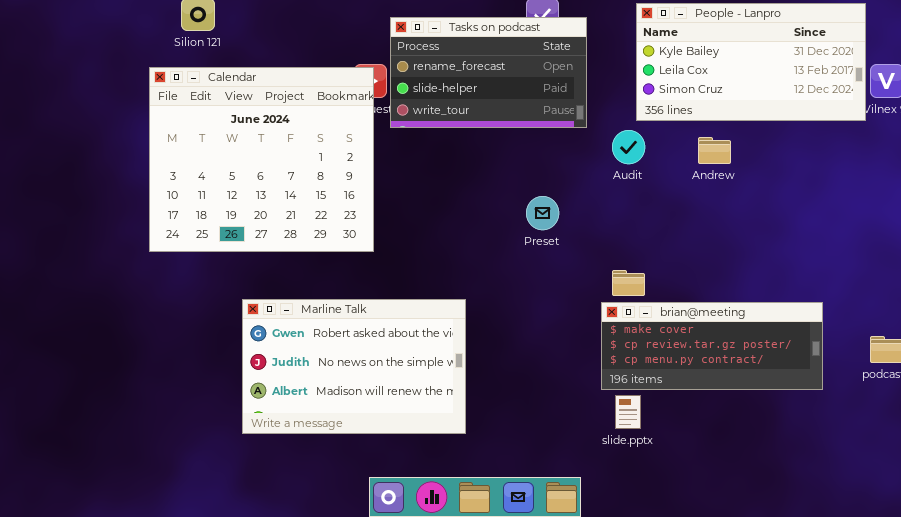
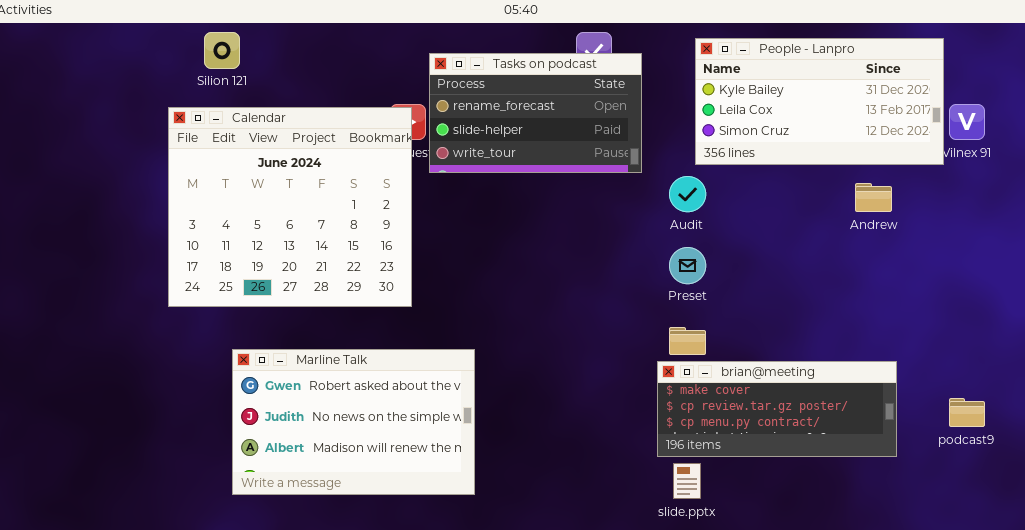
Andrew: [698,137,731,164] -> [855,183,892,212], moved
Preset: [526,196,559,230] -> [669,247,706,284], moved
Marline Talk: [242,299,466,434] -> [232,349,475,495], moved

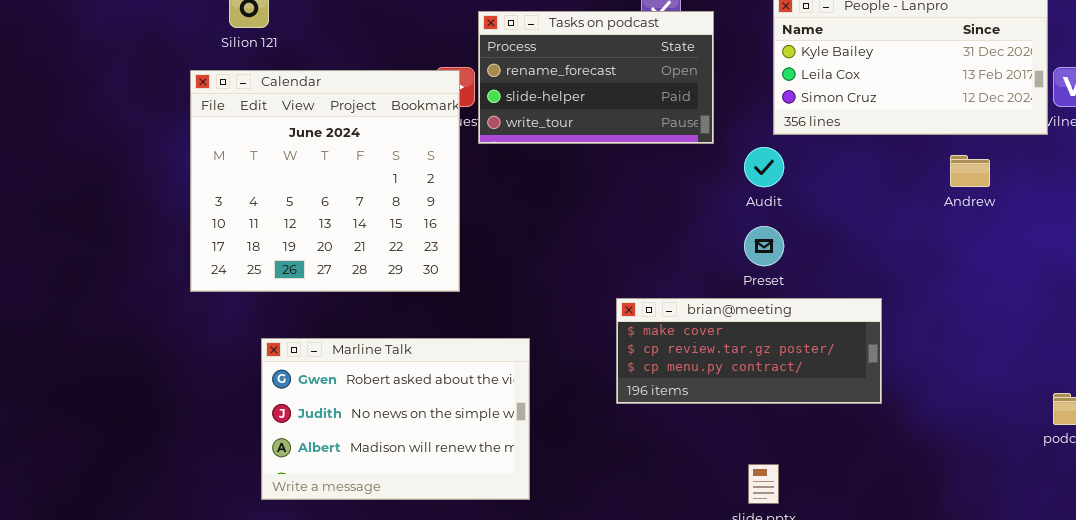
brian@meeting: [657,361,897,457] -> [616,298,882,404], moved

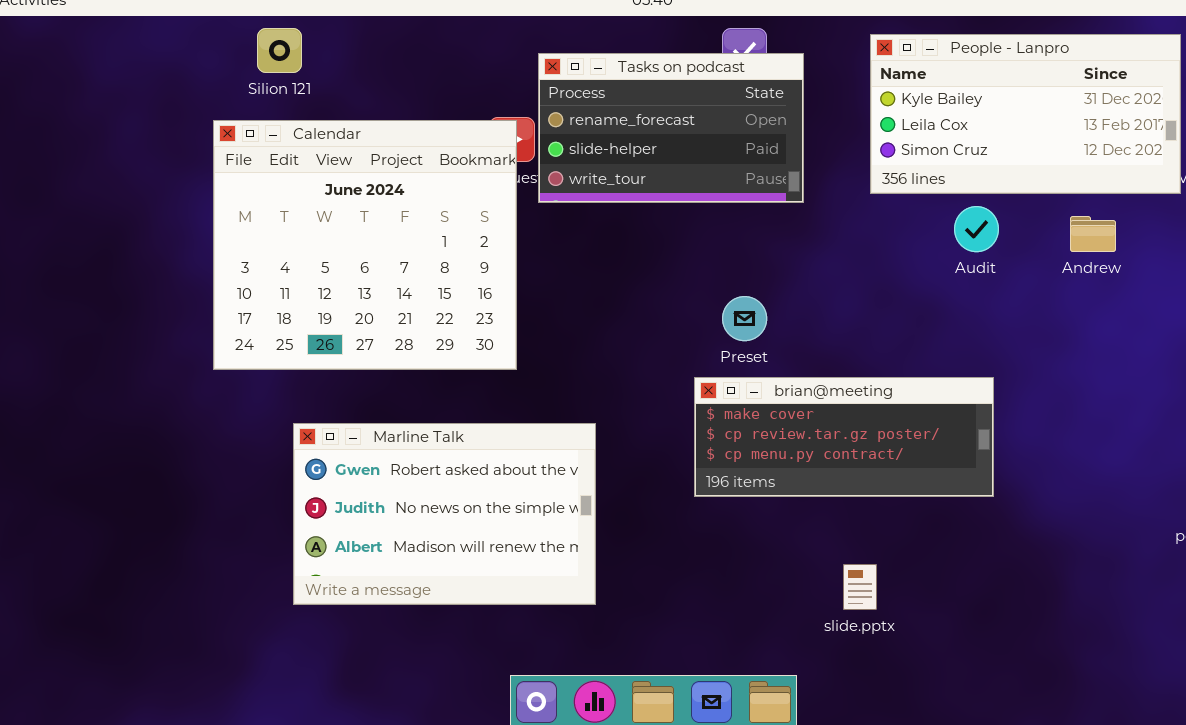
Audit: [744,147,784,187] -> [954,206,999,252], moved
Preset: [744,226,784,266] -> [722,296,767,341], moved

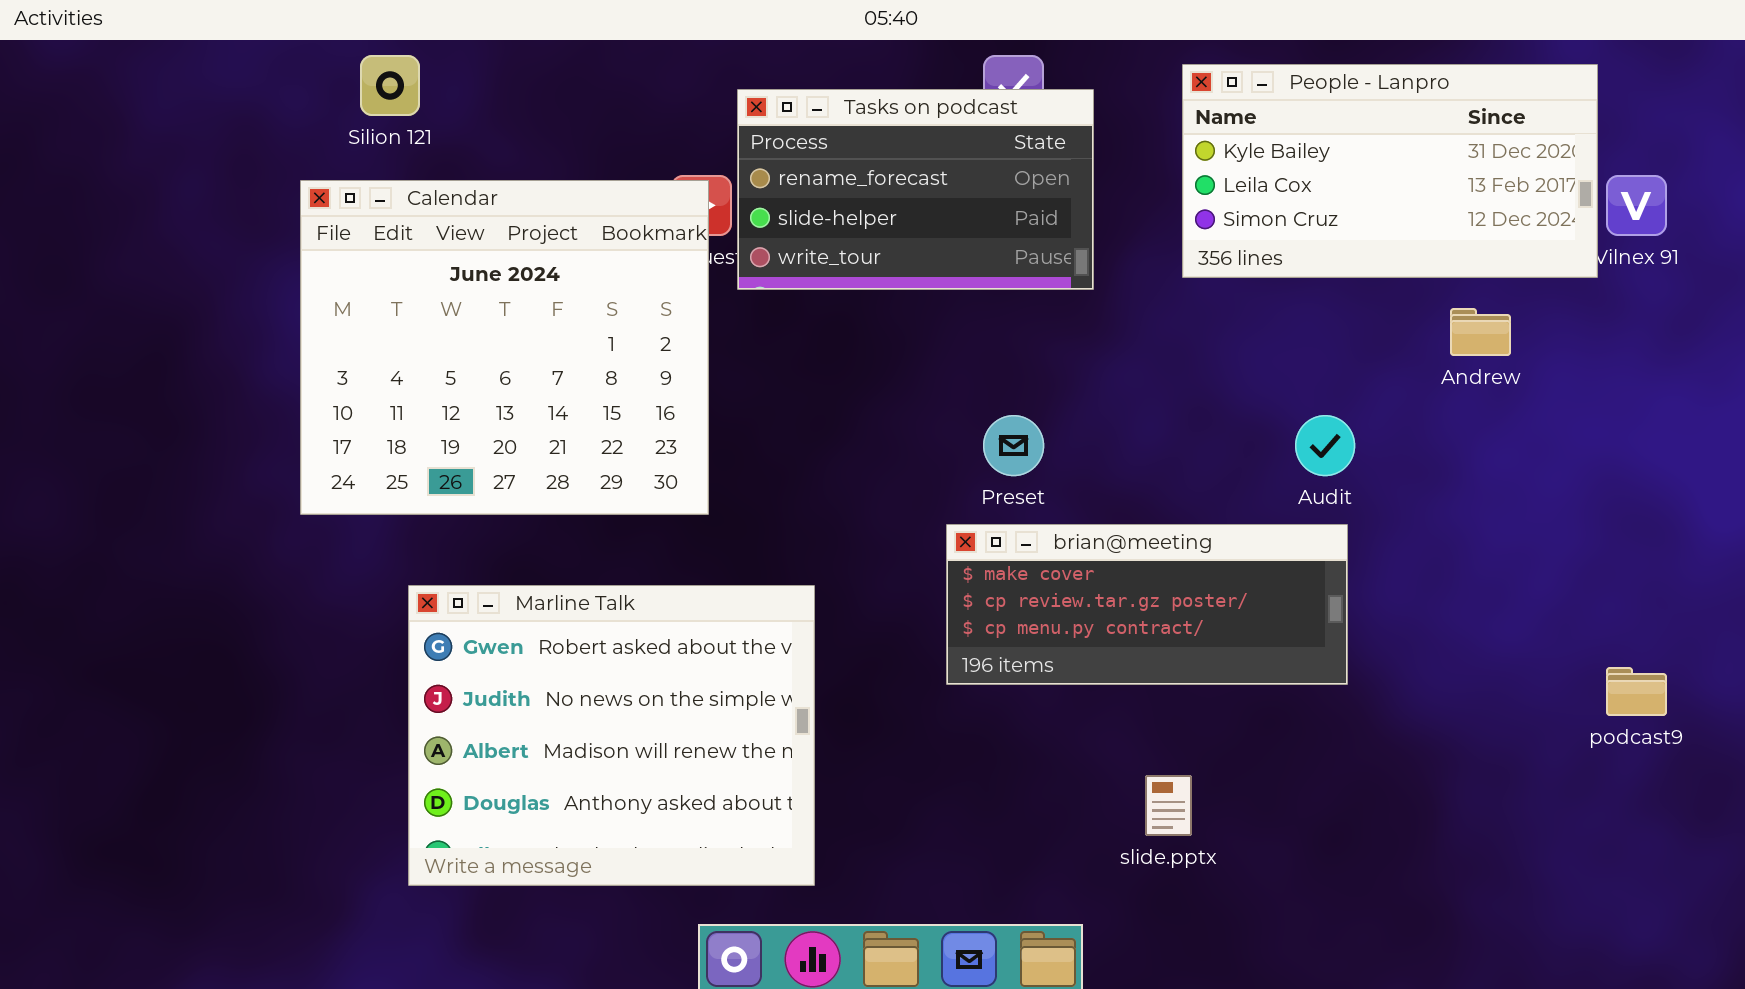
Audit: [954,206,999,252] -> [1295,415,1355,476], moved
Marline Talk: [293,423,596,605] -> [408,585,815,886], resized

